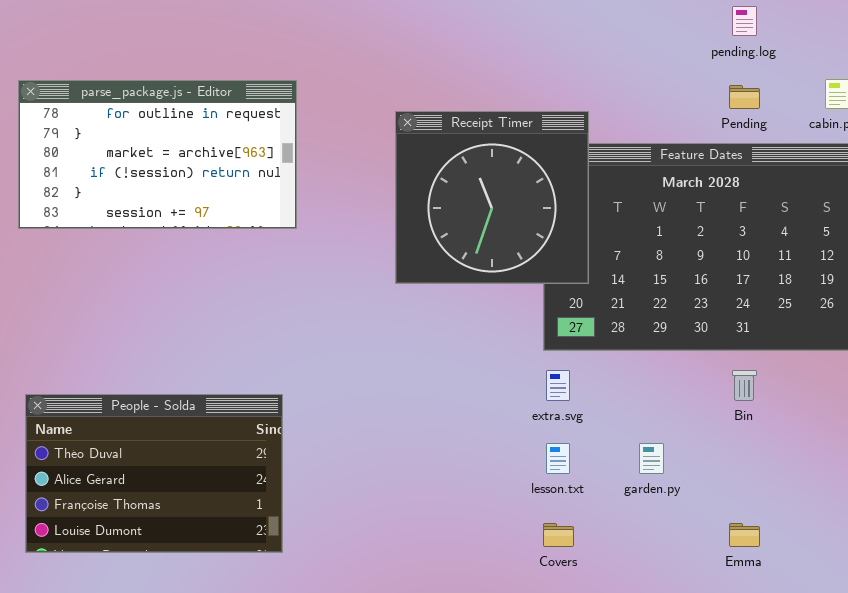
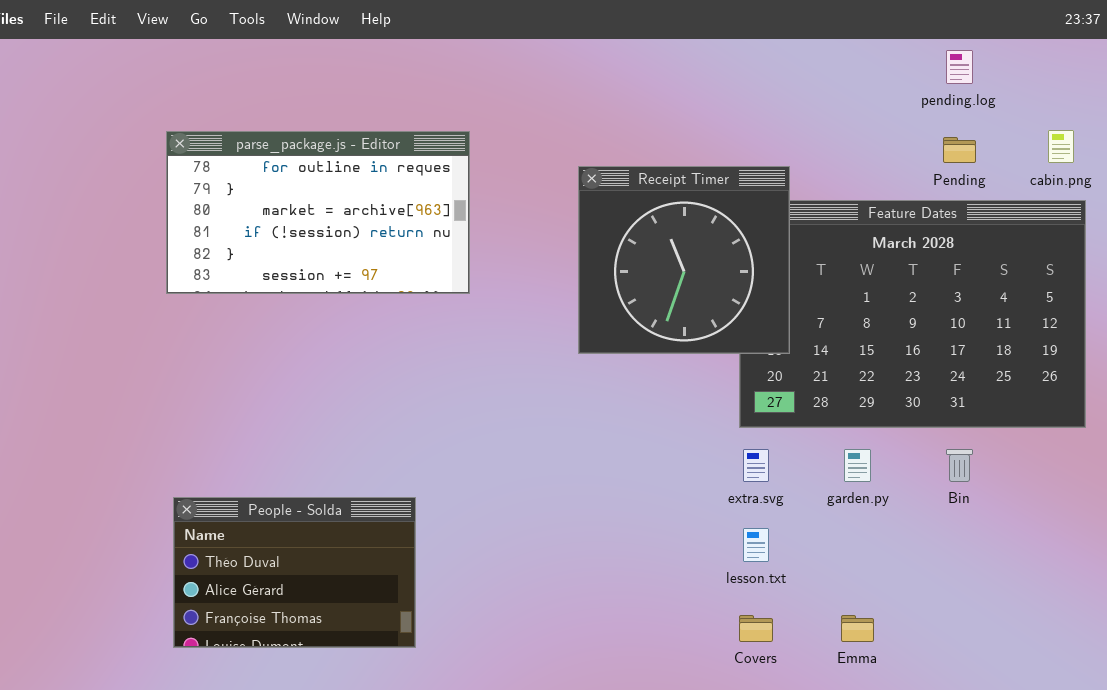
People - Solda: [25,394,283,553] -> [173,497,416,648], resized
garden.py: [639,443,664,474] -> [844,449,871,482], moved
Emma: [729,523,760,547] -> [841,615,874,642], moved

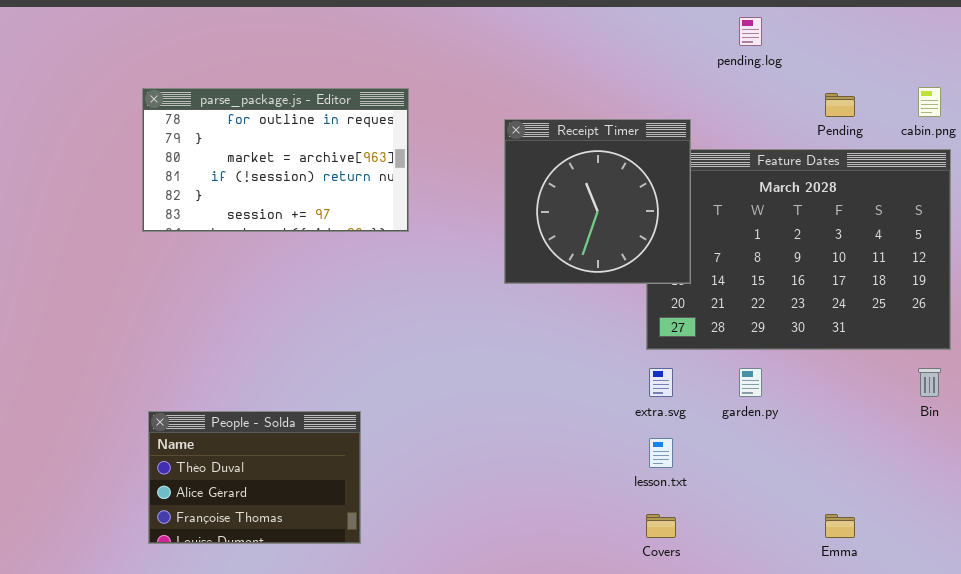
pending.log: [946,50,973,84] -> [739,17,762,46], moved
Bin: [946,449,973,482] -> [918,368,941,397], moved
Emma: [841,615,874,642] -> [825,514,855,538], moved

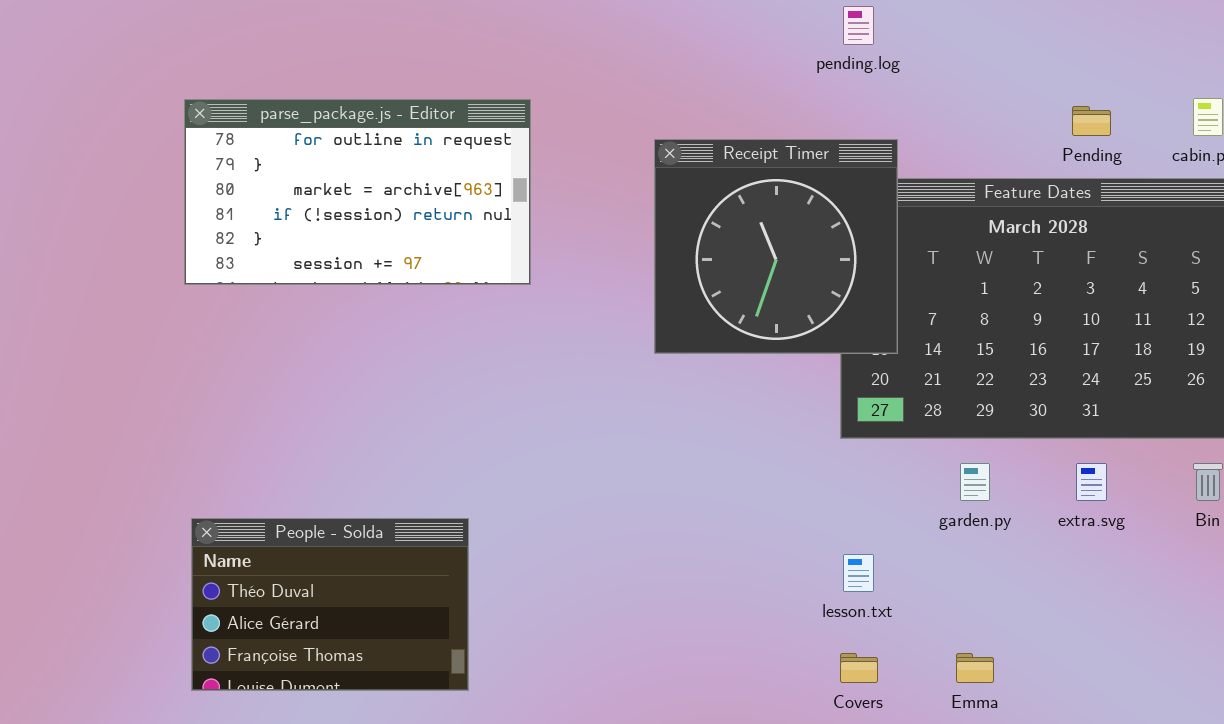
pending.log: [739,17,762,46] -> [843,6,874,45], moved
extra.svg: [649,368,673,397] -> [1076,463,1107,501], moved
Emma: [825,514,855,538] -> [956,653,994,683], moved

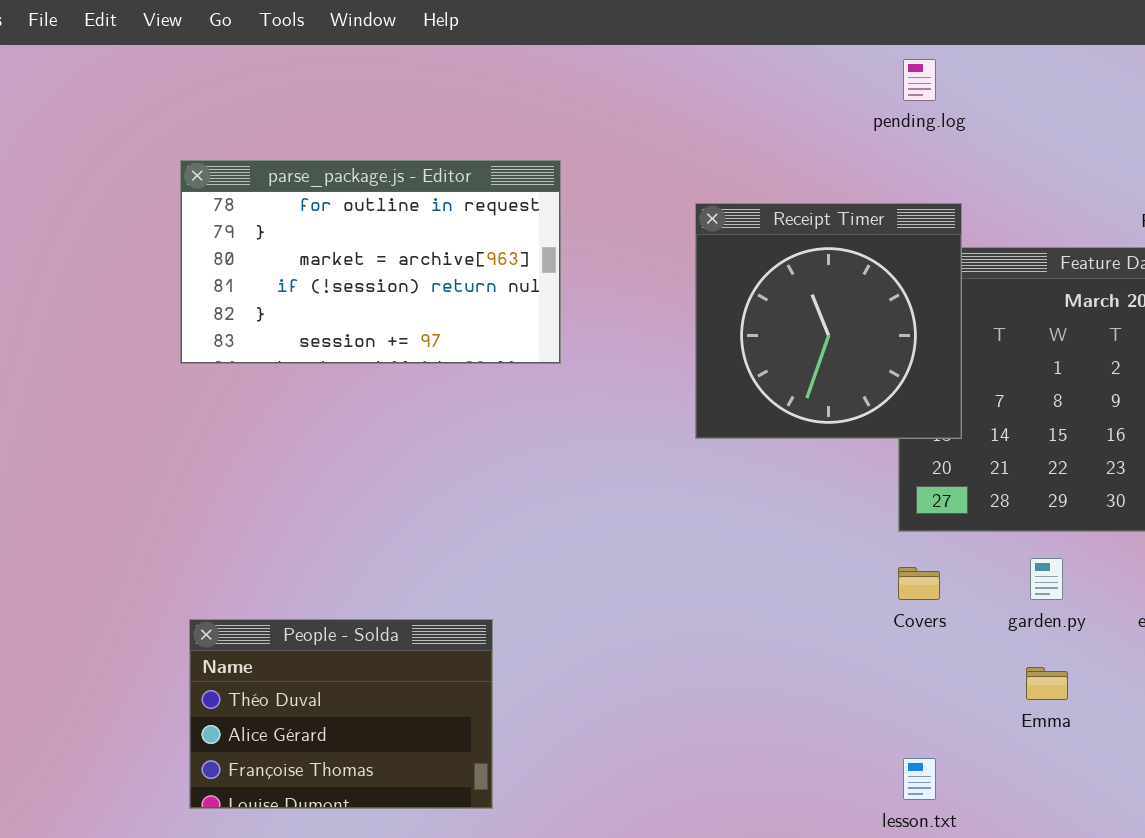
lesson.txt: [843,554,874,592] -> [903,758,936,800], moved
Covers: [840,653,878,683] -> [898,567,940,600], moved
Emma: [956,653,994,683] -> [1026,667,1068,700], moved

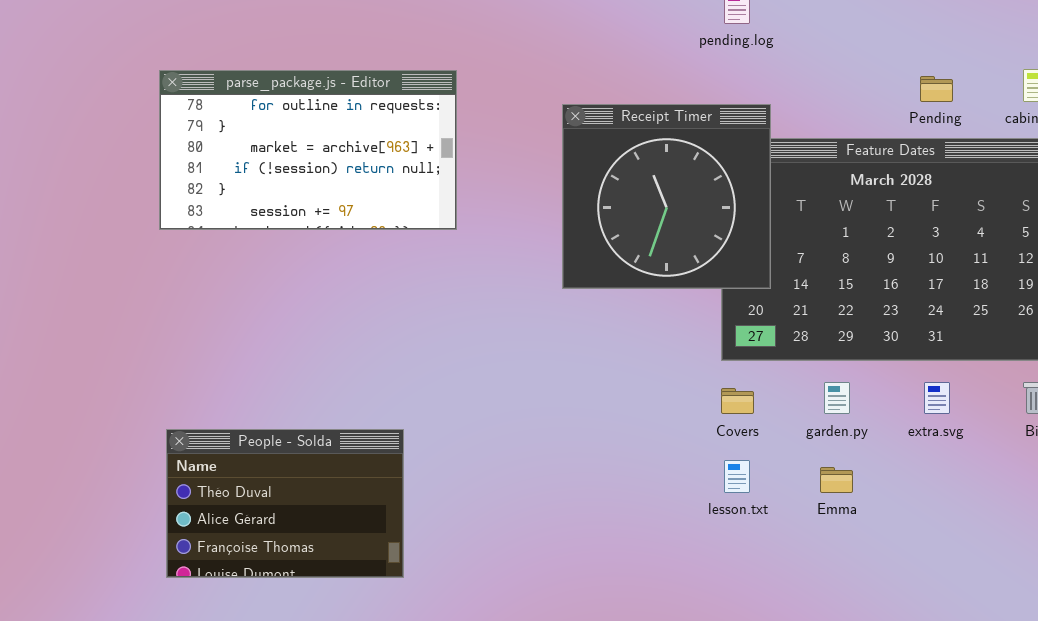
lesson.txt: [903,758,936,800] -> [724,460,750,493], moved

